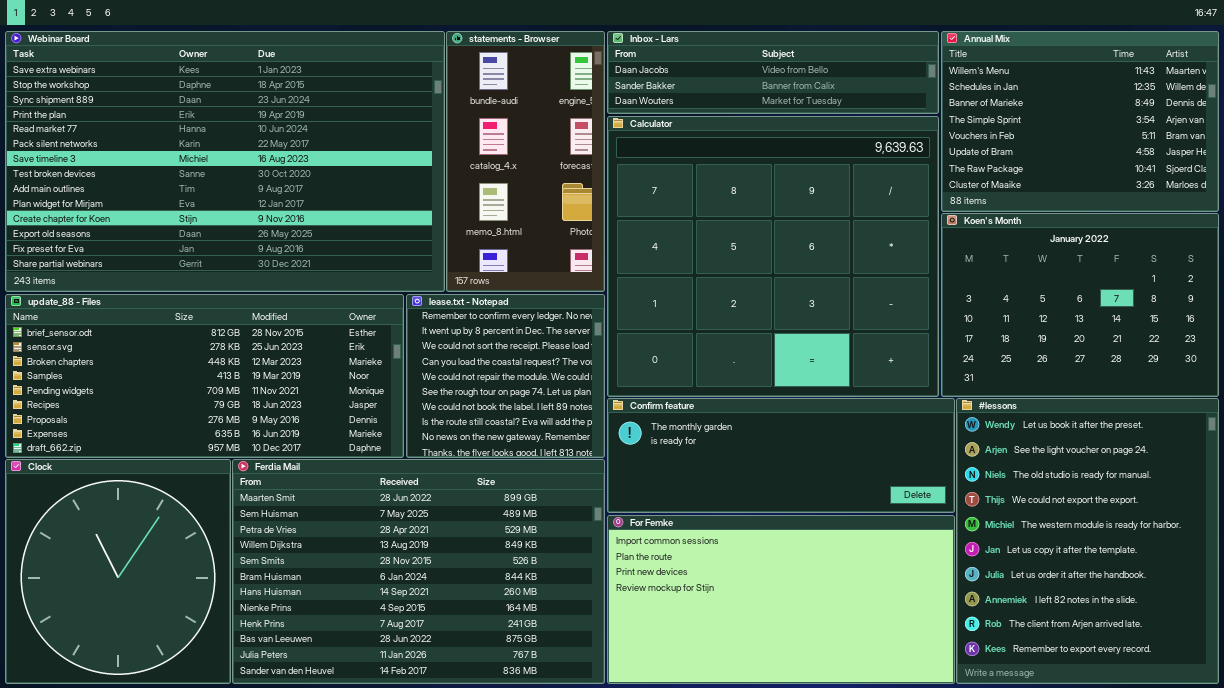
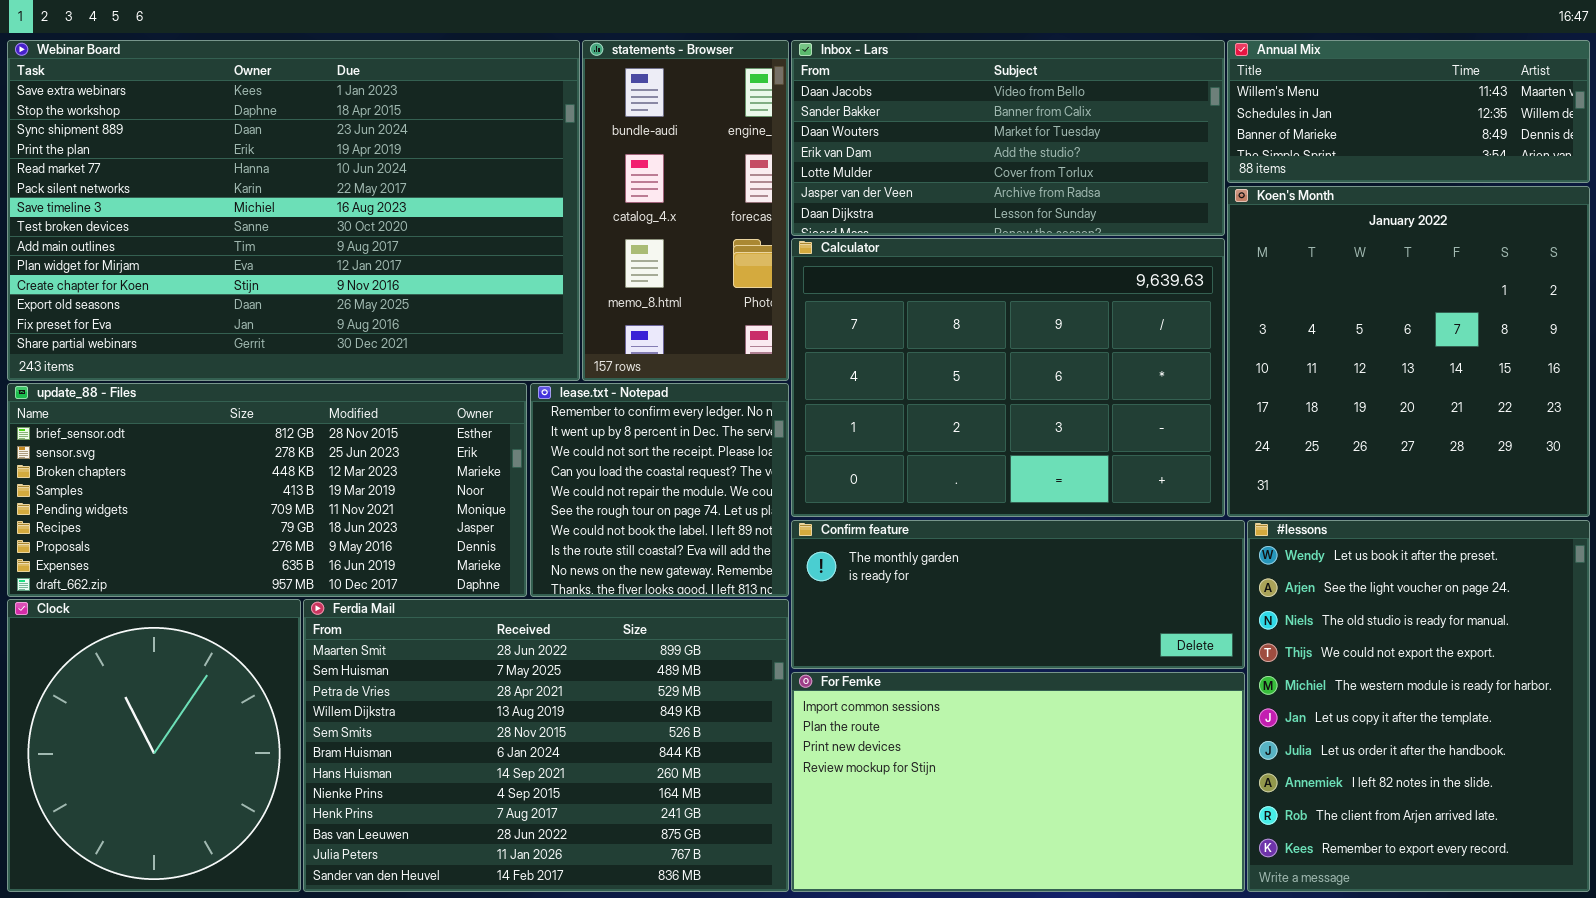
Inbox - Lars: [607,31,939,114] -> [791,40,1225,236], resized
Annual Mix: [941,31,1219,212] -> [1227,40,1590,183], resized
Calculator: [607,116,939,397] -> [791,238,1225,517], resized
Koen's Month: [941,213,1219,397] -> [1227,186,1590,517], resized

